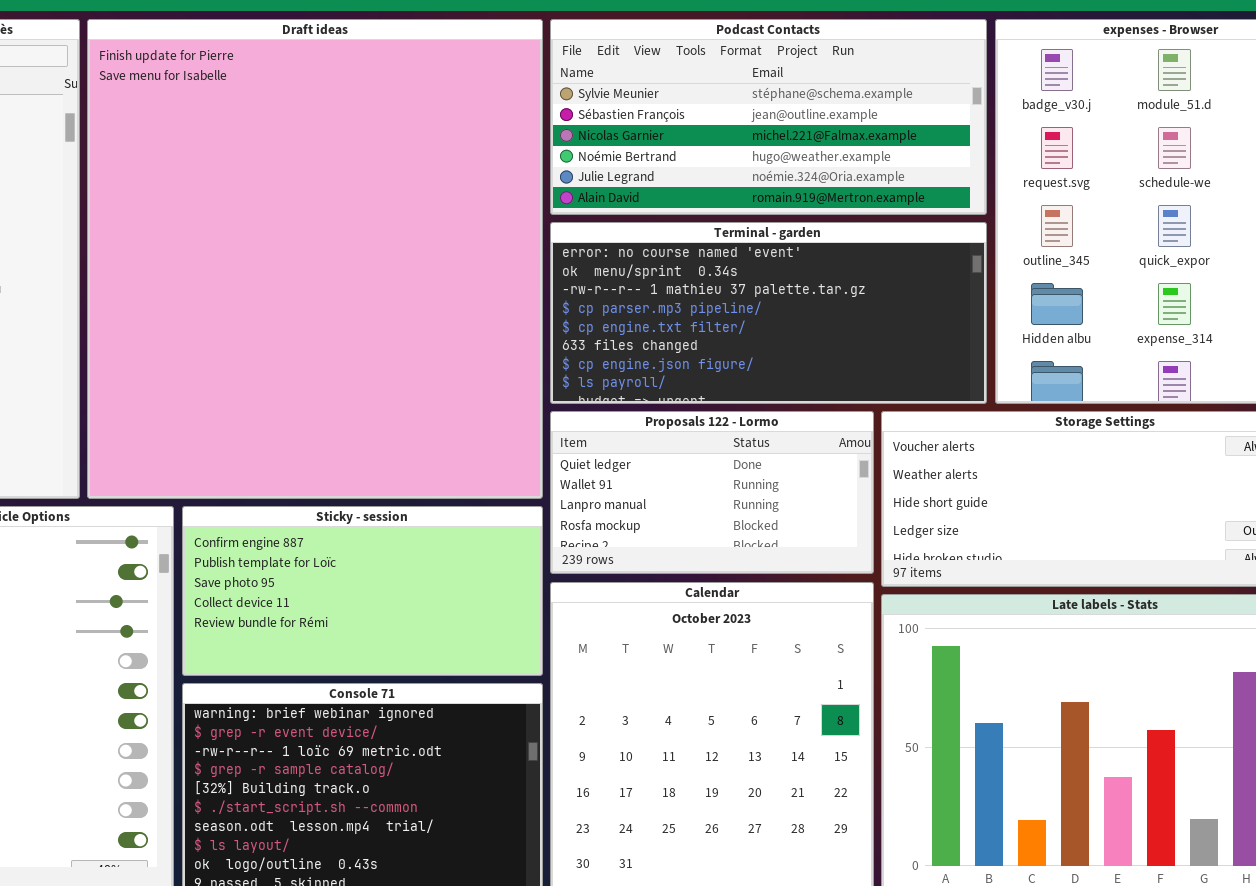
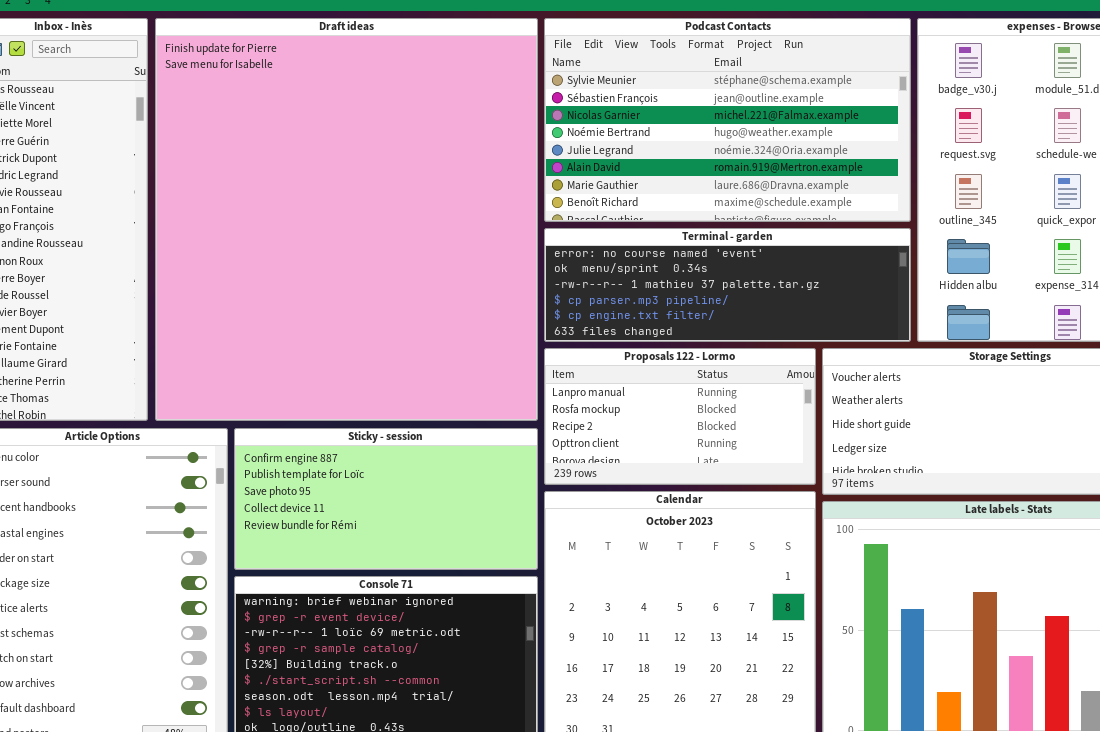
Podcast Contacts: [550,19,987,215] -> [544,18,911,222], resized
Terminal - garden: [550,222,987,404] -> [544,228,911,342], resized
Proposals 122 - Lormo: [550,411,874,574] -> [544,348,816,485], scrolled down 2 rows

